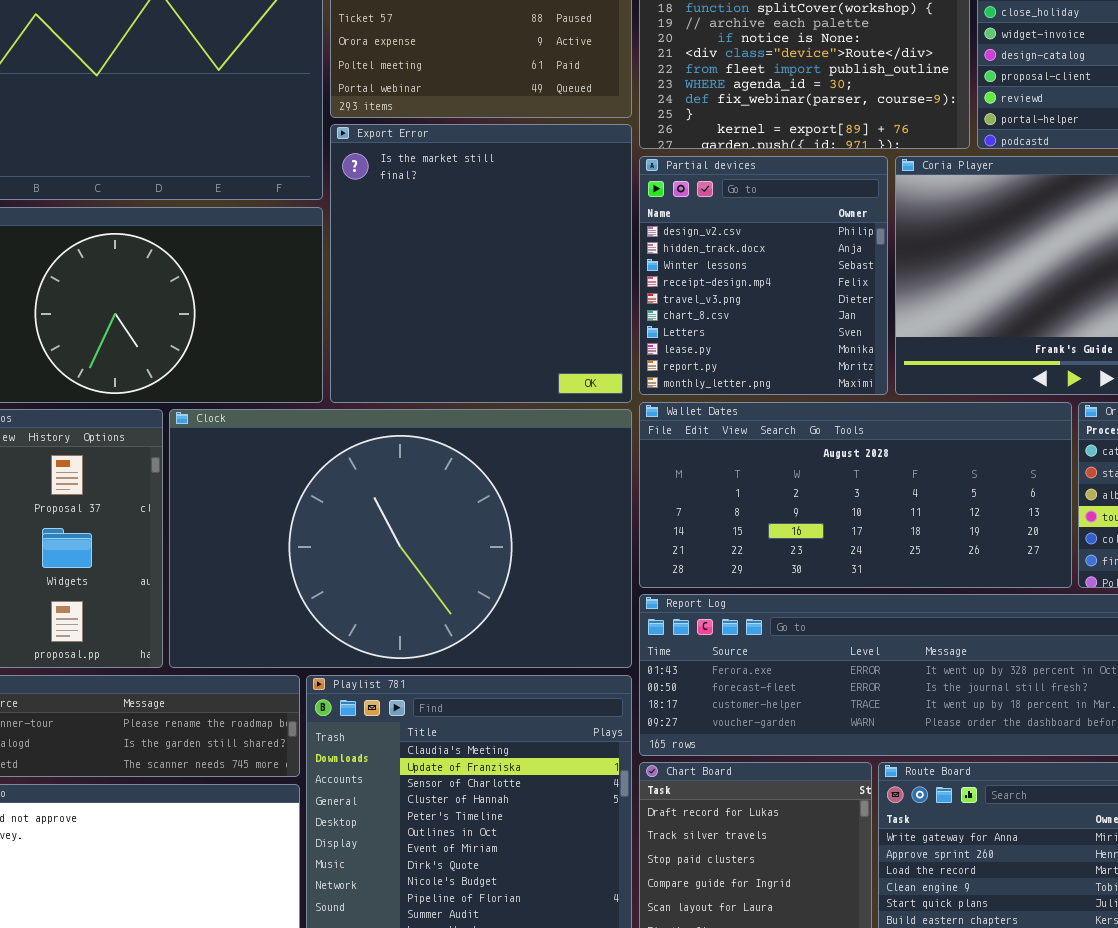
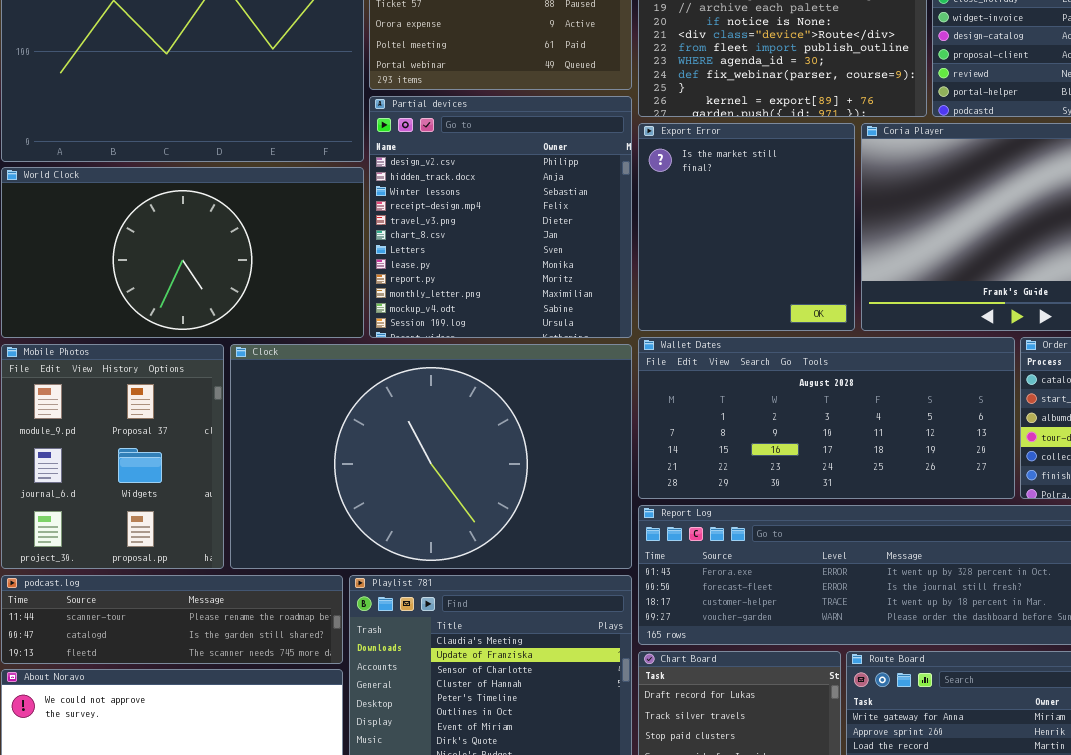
Export Error: [330,124,632,403] -> [638,123,855,331], moved, resized
Partial devices: [639,156,888,395] -> [369,96,632,338], moved, resized

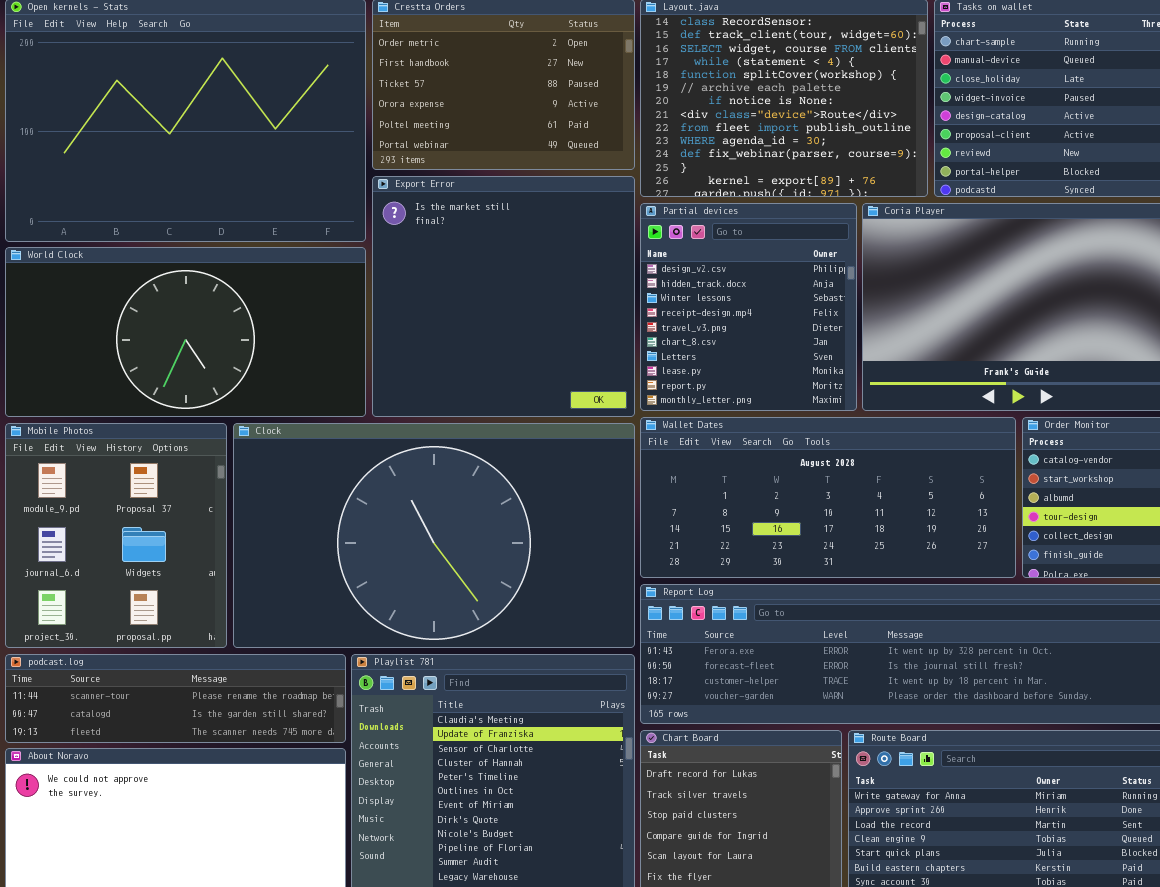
Partial devices: [369,96,632,338] -> [640,203,857,411], moved, resized
Export Error: [638,123,855,331] -> [372,176,635,417], moved, resized

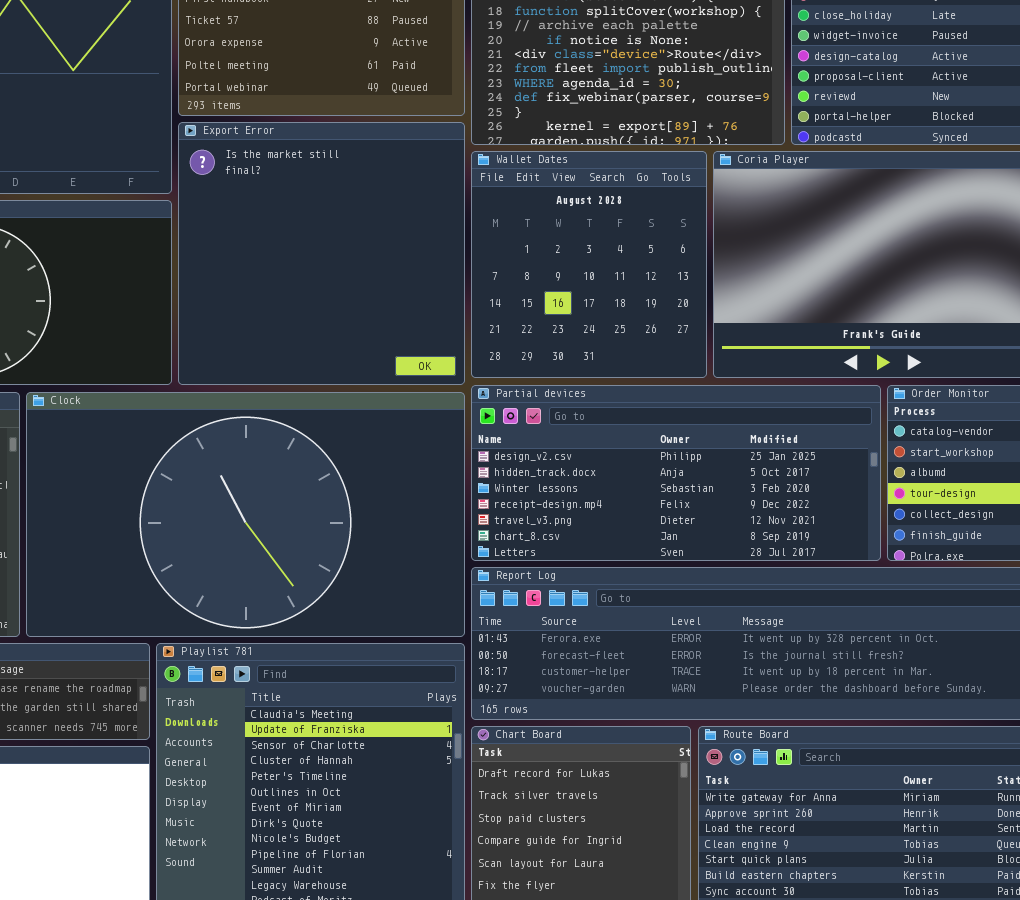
Partial devices: [640,203,857,411] -> [471,385,881,561], moved, resized
Wallet Dates: [640,417,1016,578] -> [471,151,707,378], moved, resized

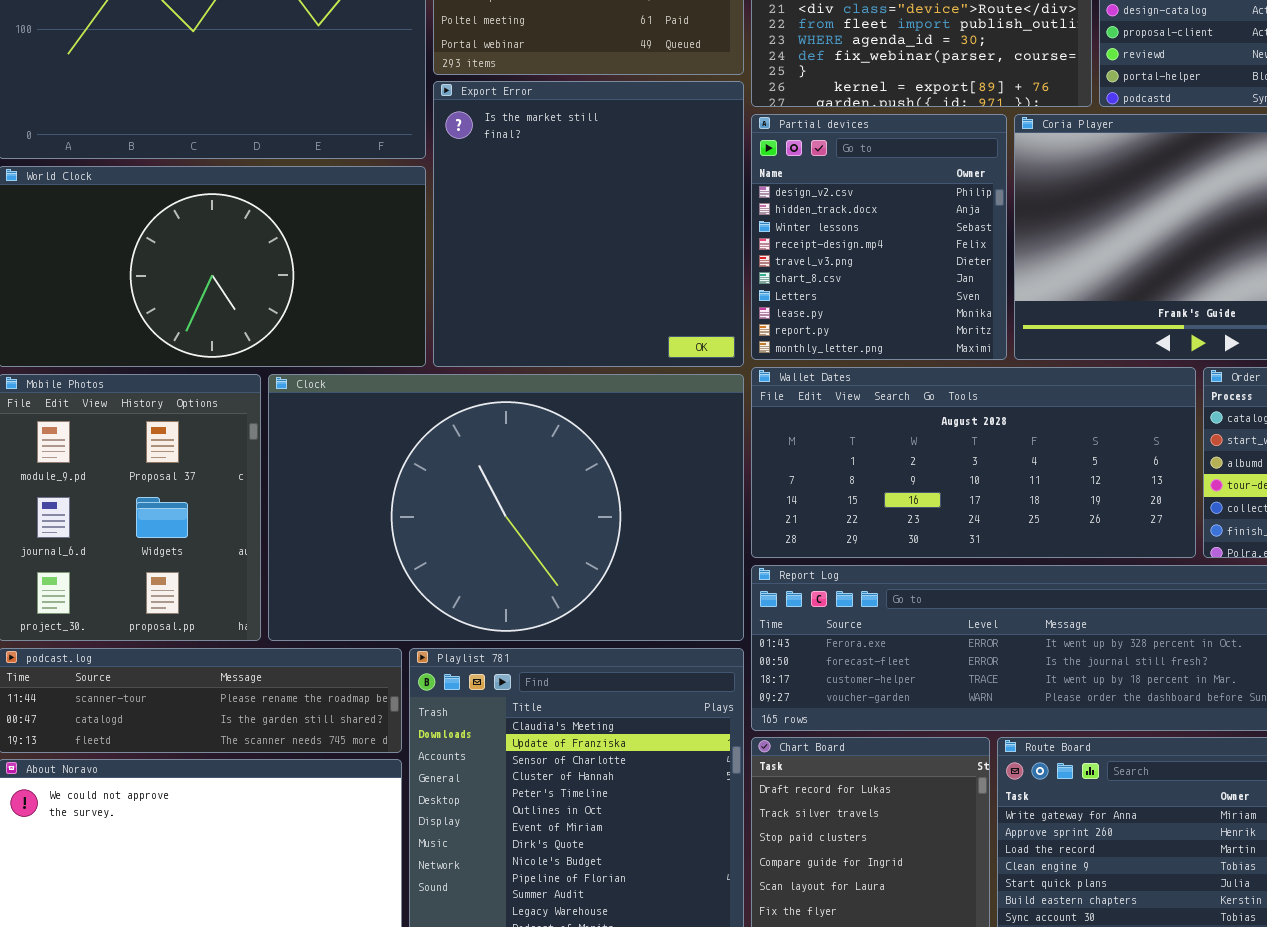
Wallet Dates: [471,151,707,378] -> [751,367,1196,558], moved, resized
Partial devices: [471,385,881,561] -> [751,114,1007,360], moved, resized

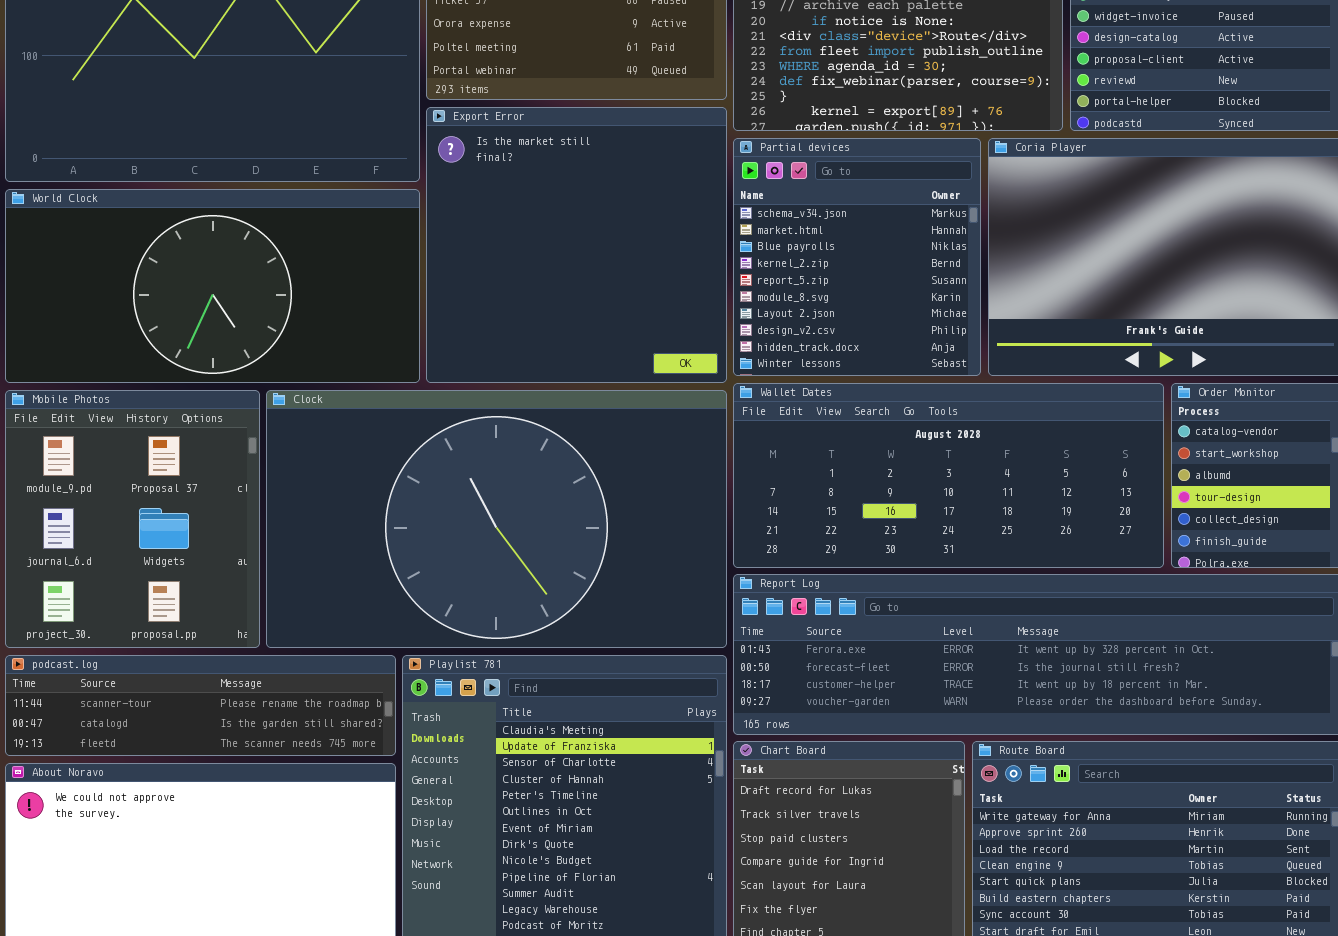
Partial devices: [751,114,1007,360] -> [733,138,981,376], scrolled up 7 rows

